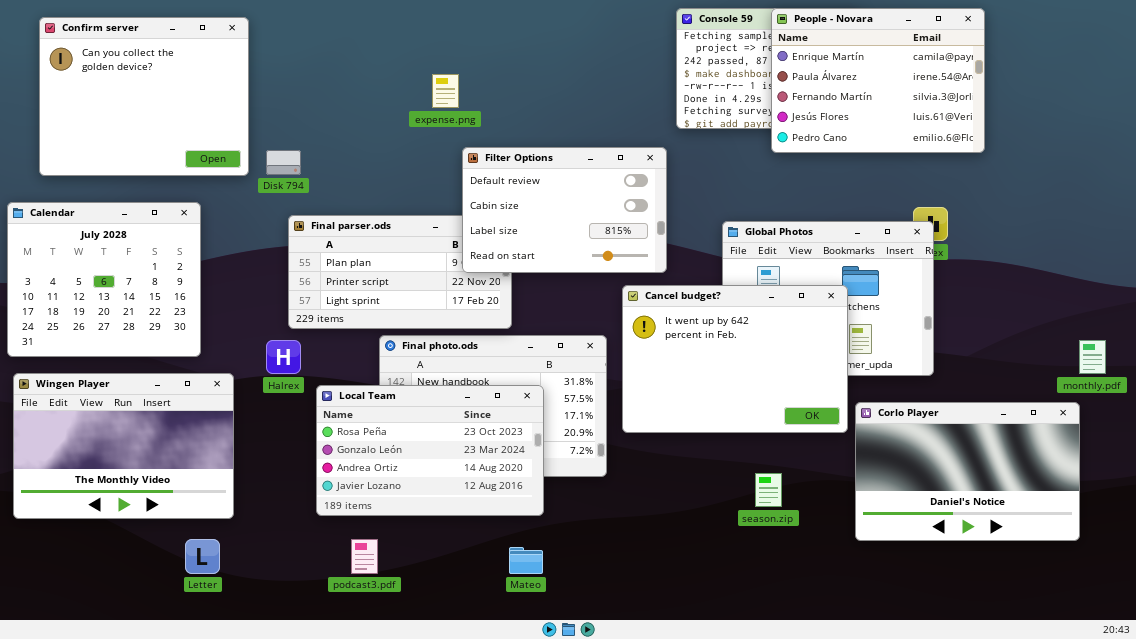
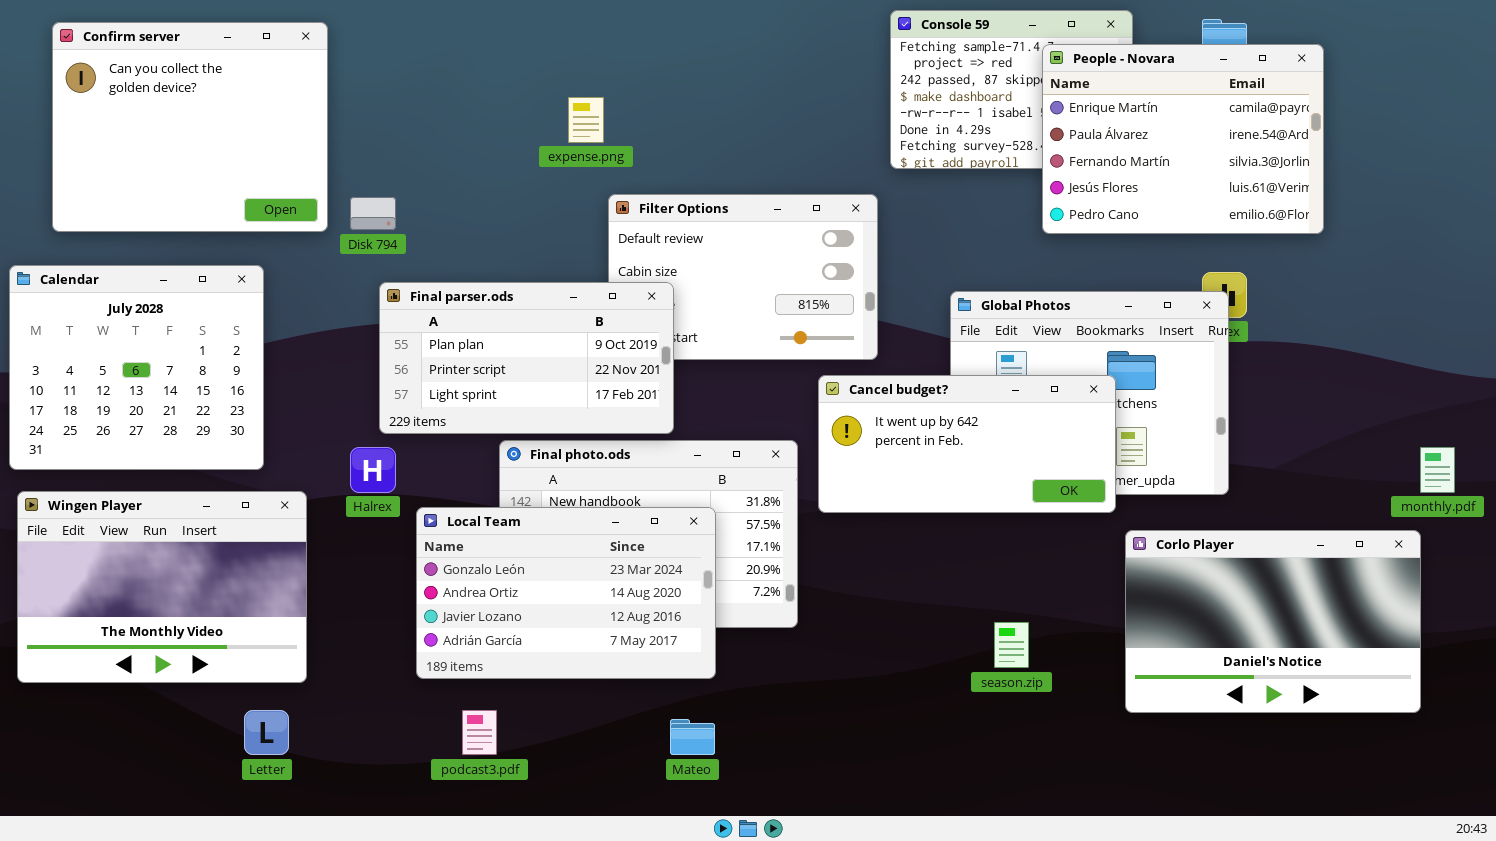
People - Novara: [771,8,985,153] -> [1042,44,1324,234], moved
Final parser.ods: [288,215,512,329] -> [379,282,674,434], raised
Cancel budget?: [622,285,848,433] -> [818,375,1116,513], resized
Local Team: [316,385,544,516] -> [416,507,716,679], scrolled down 1 row

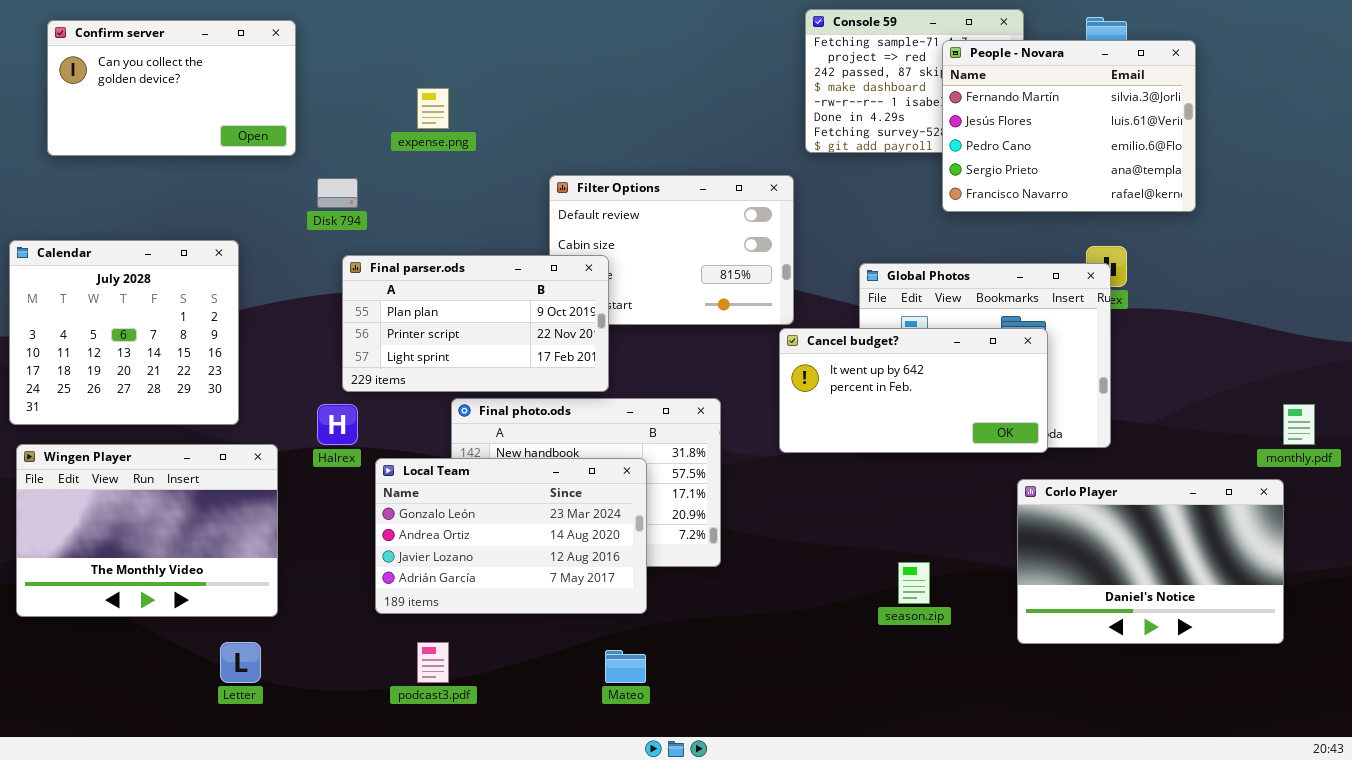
Confirm server: [52,22,328,232] -> [47,20,296,156], resized
People - Novara: [1042,44,1324,234] -> [942,40,1196,212], scrolled down 2 rows
expense.png: [568,97,604,143] -> [417,88,449,129], moved
Cancel budget?: [818,375,1116,513] -> [779,328,1048,453], moved

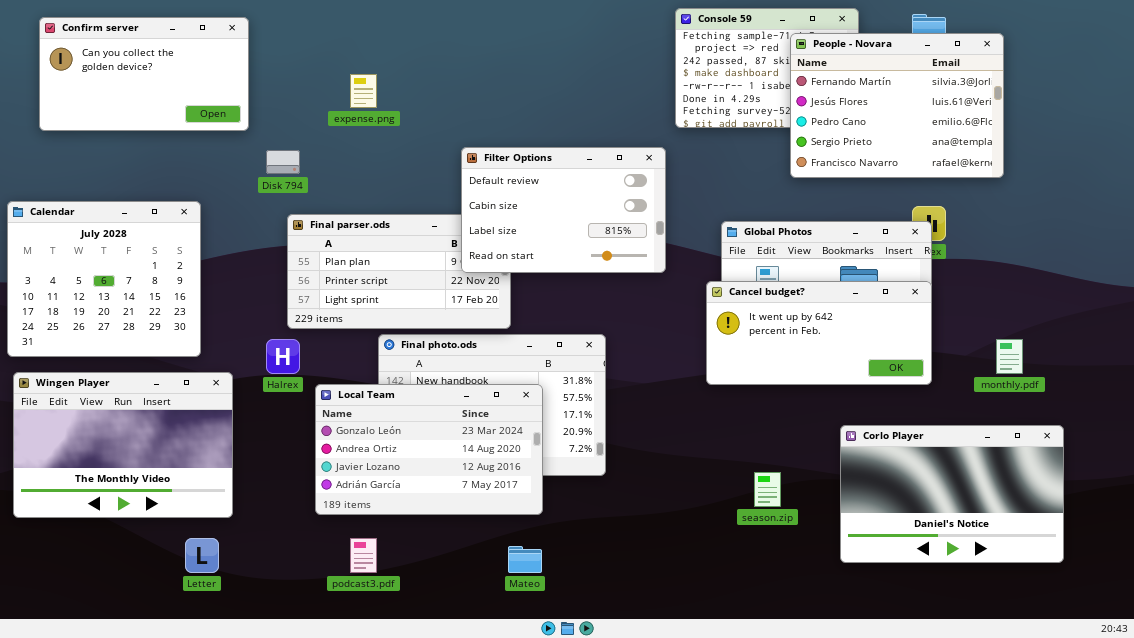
Filter Options: [549,175,794,325] -> [461,147,666,273], raised
Cancel budget?: [779,328,1048,453] -> [706,281,932,385], moved
monthly.pdf: [1283,404,1315,445] -> [996,339,1023,374], moved
Corlo Player: [1017,479,1284,644] -> [840,425,1064,563], moved

